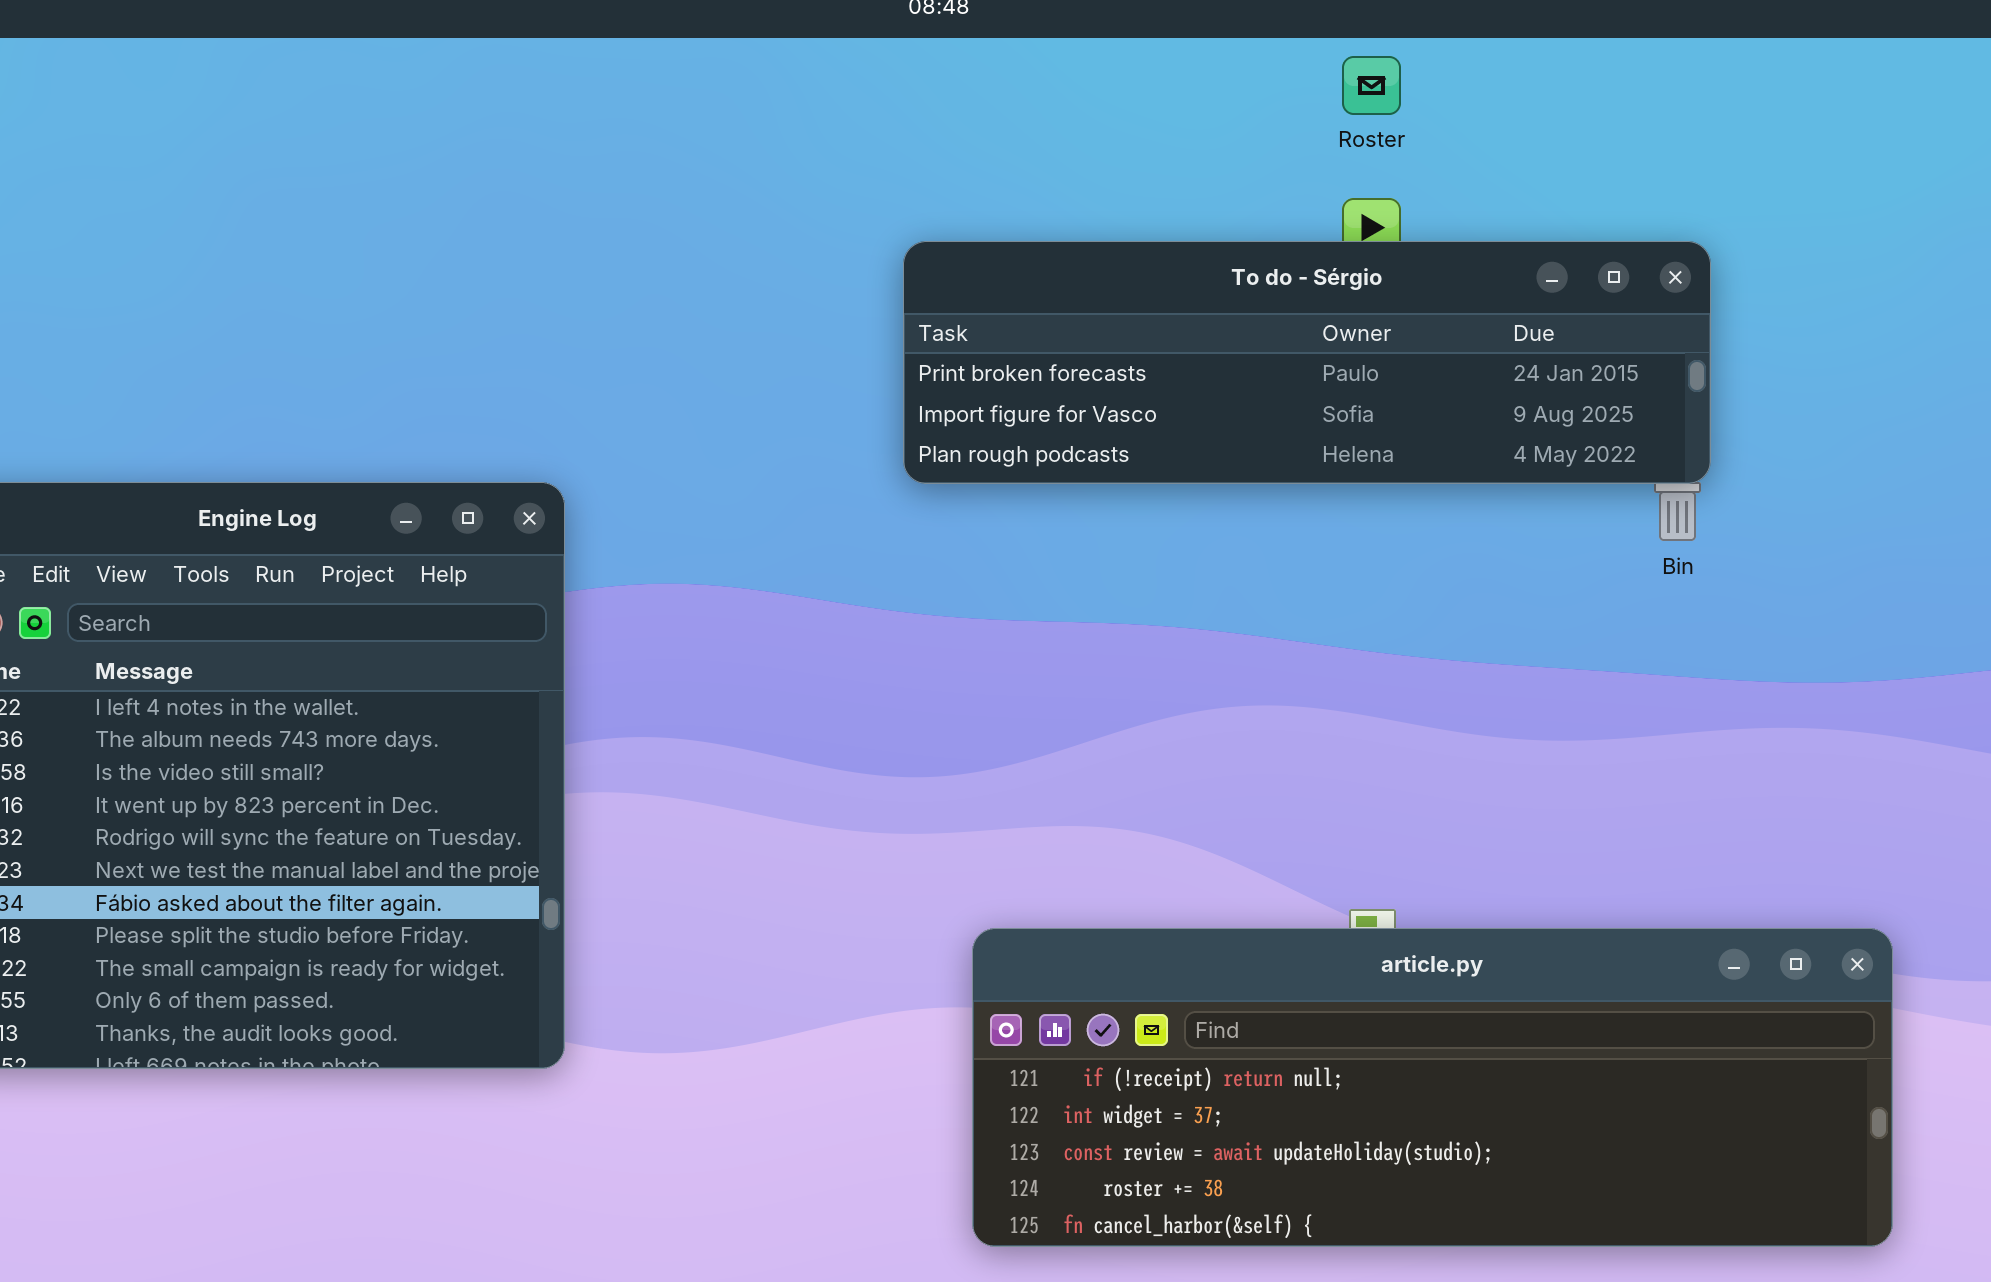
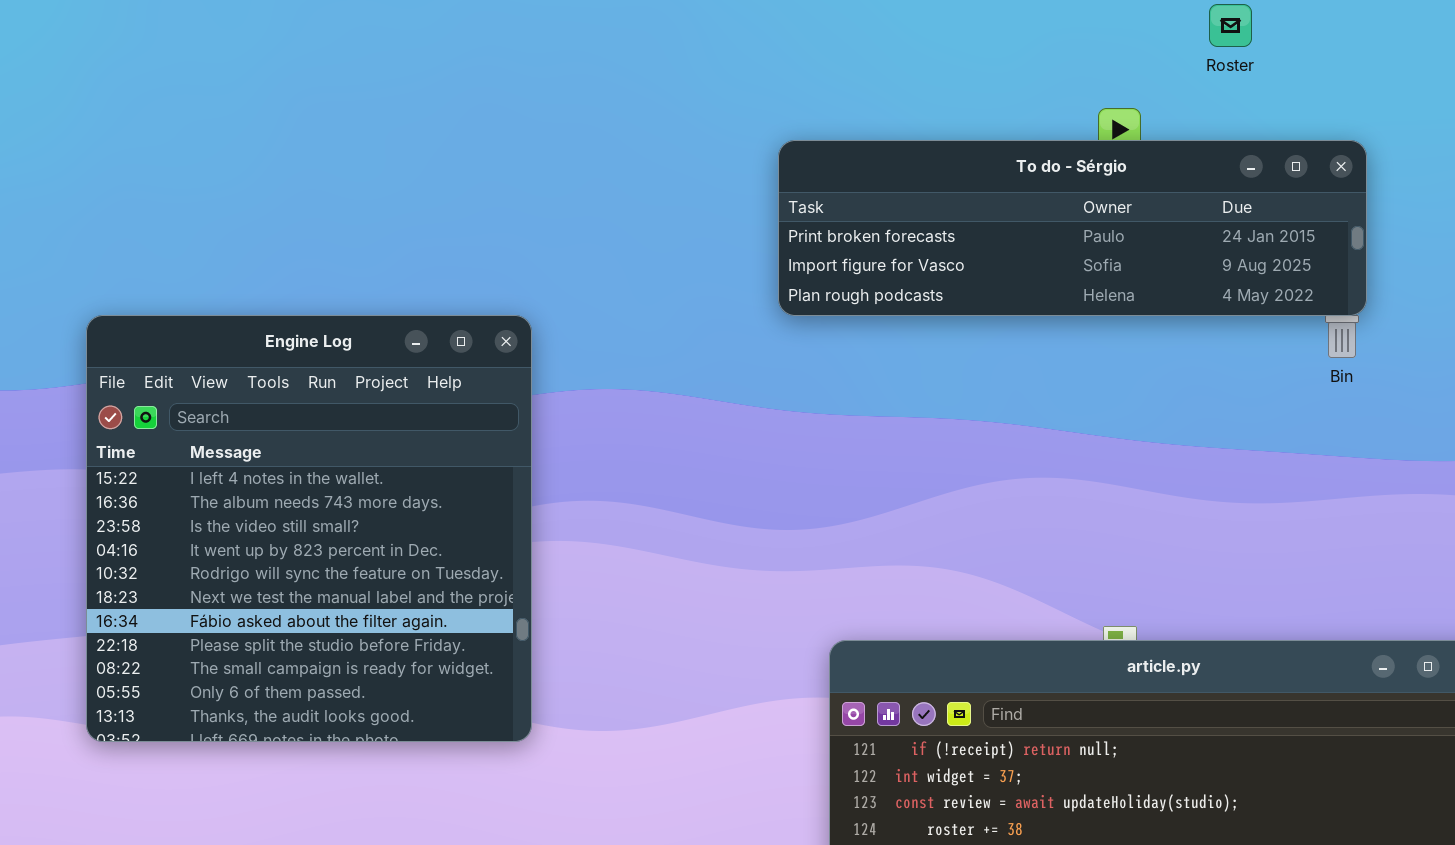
Roster: [1342,56,1401,115] -> [1209,4,1252,47], moved

